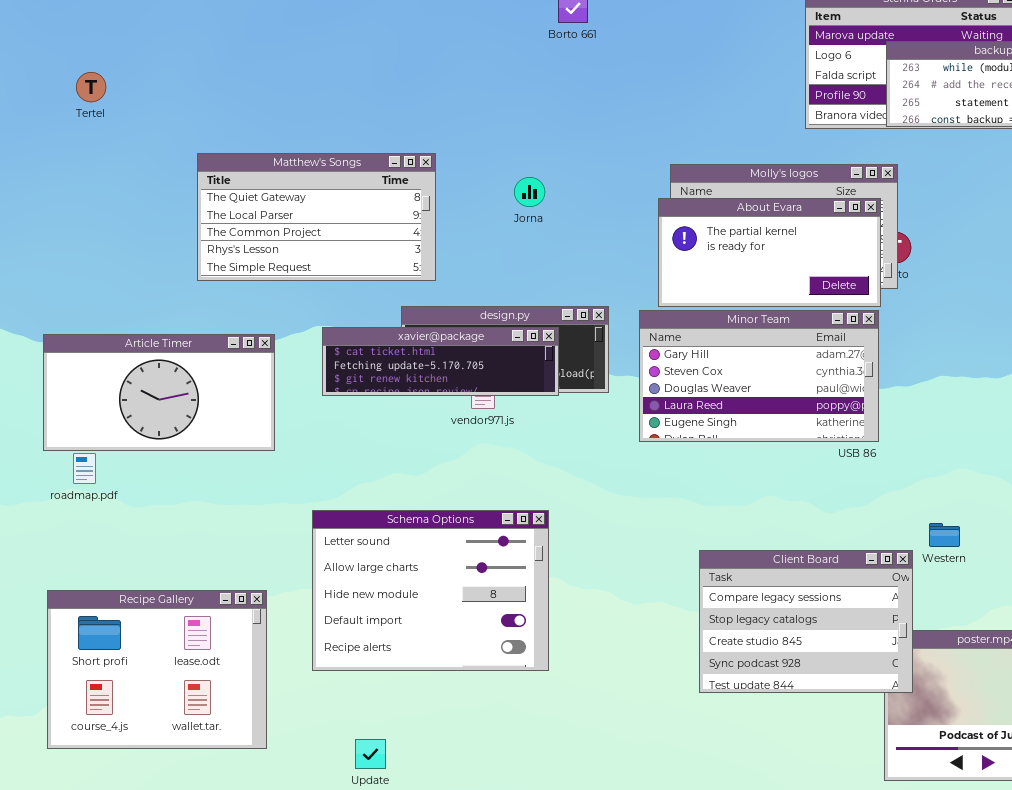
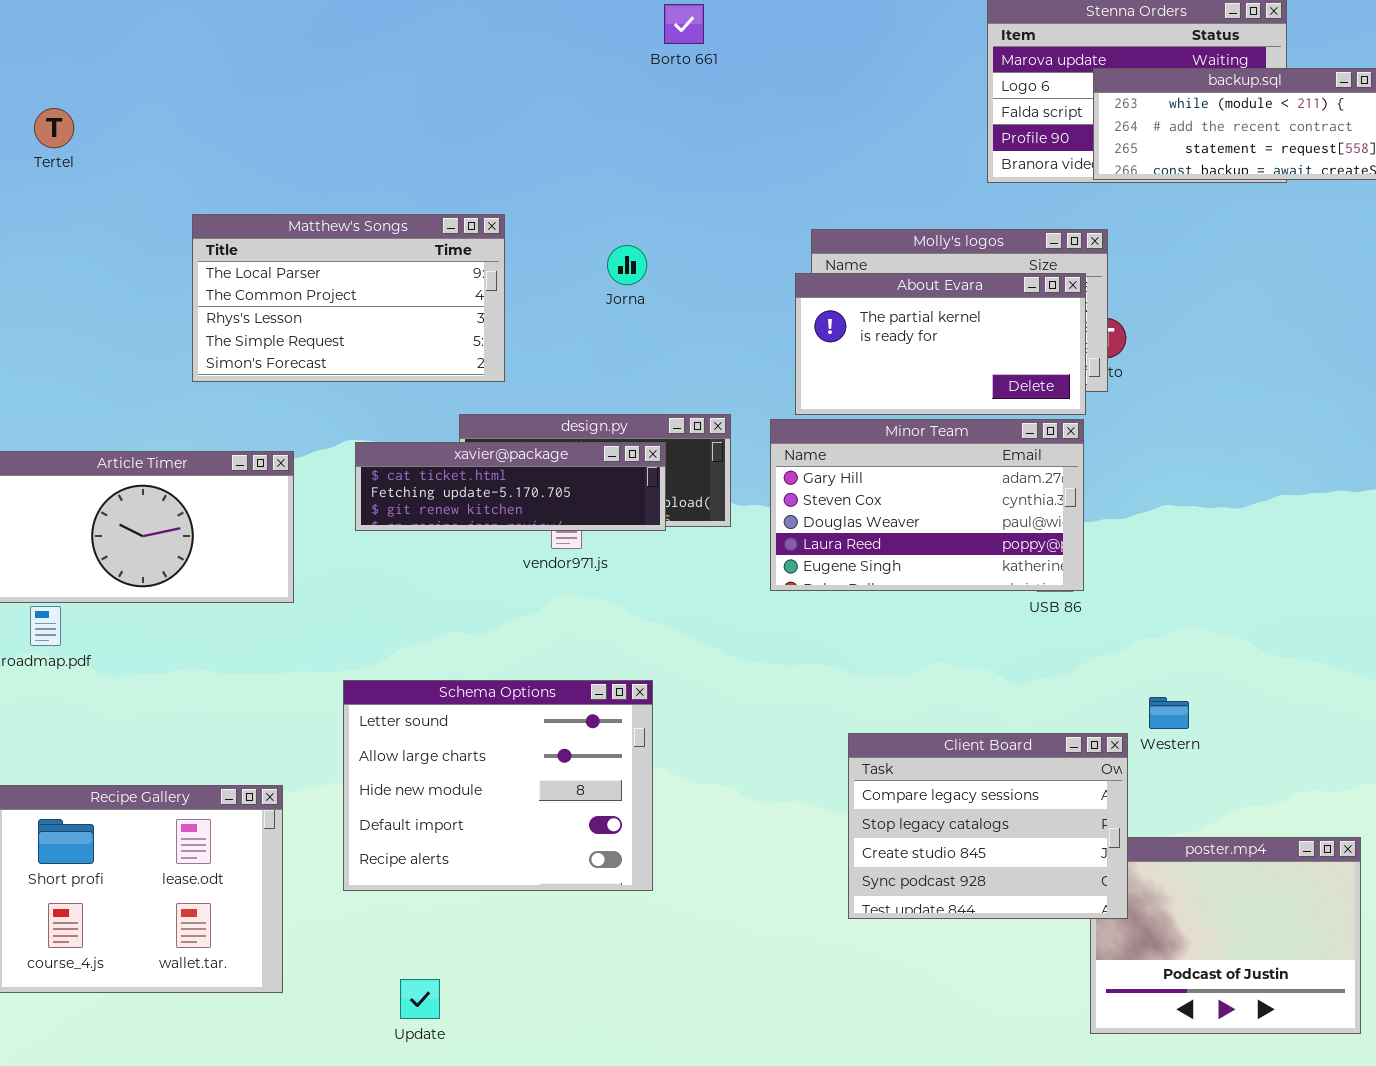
Matthew's Songs: [197,153,436,281] -> [192,214,505,382], scrolled down 1 row

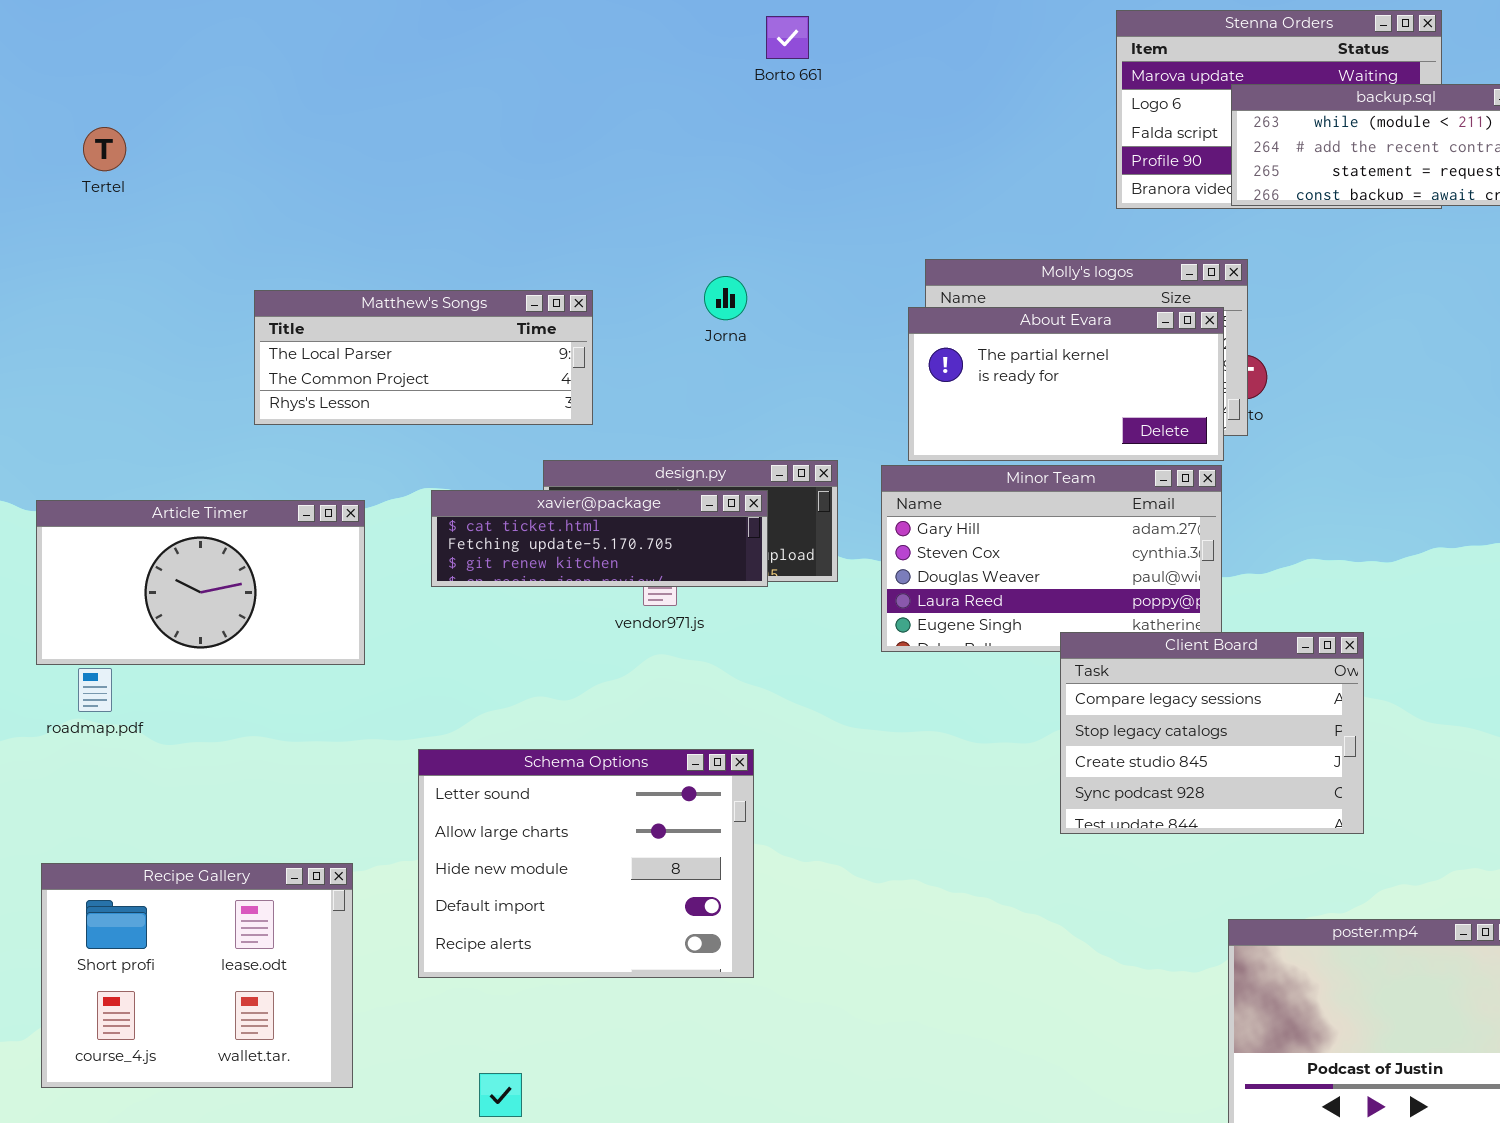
Matthew's Songs: [192,214,505,382] -> [254,290,593,425], resized
Client Board: [848,733,1128,919] -> [1060,632,1364,834], moved

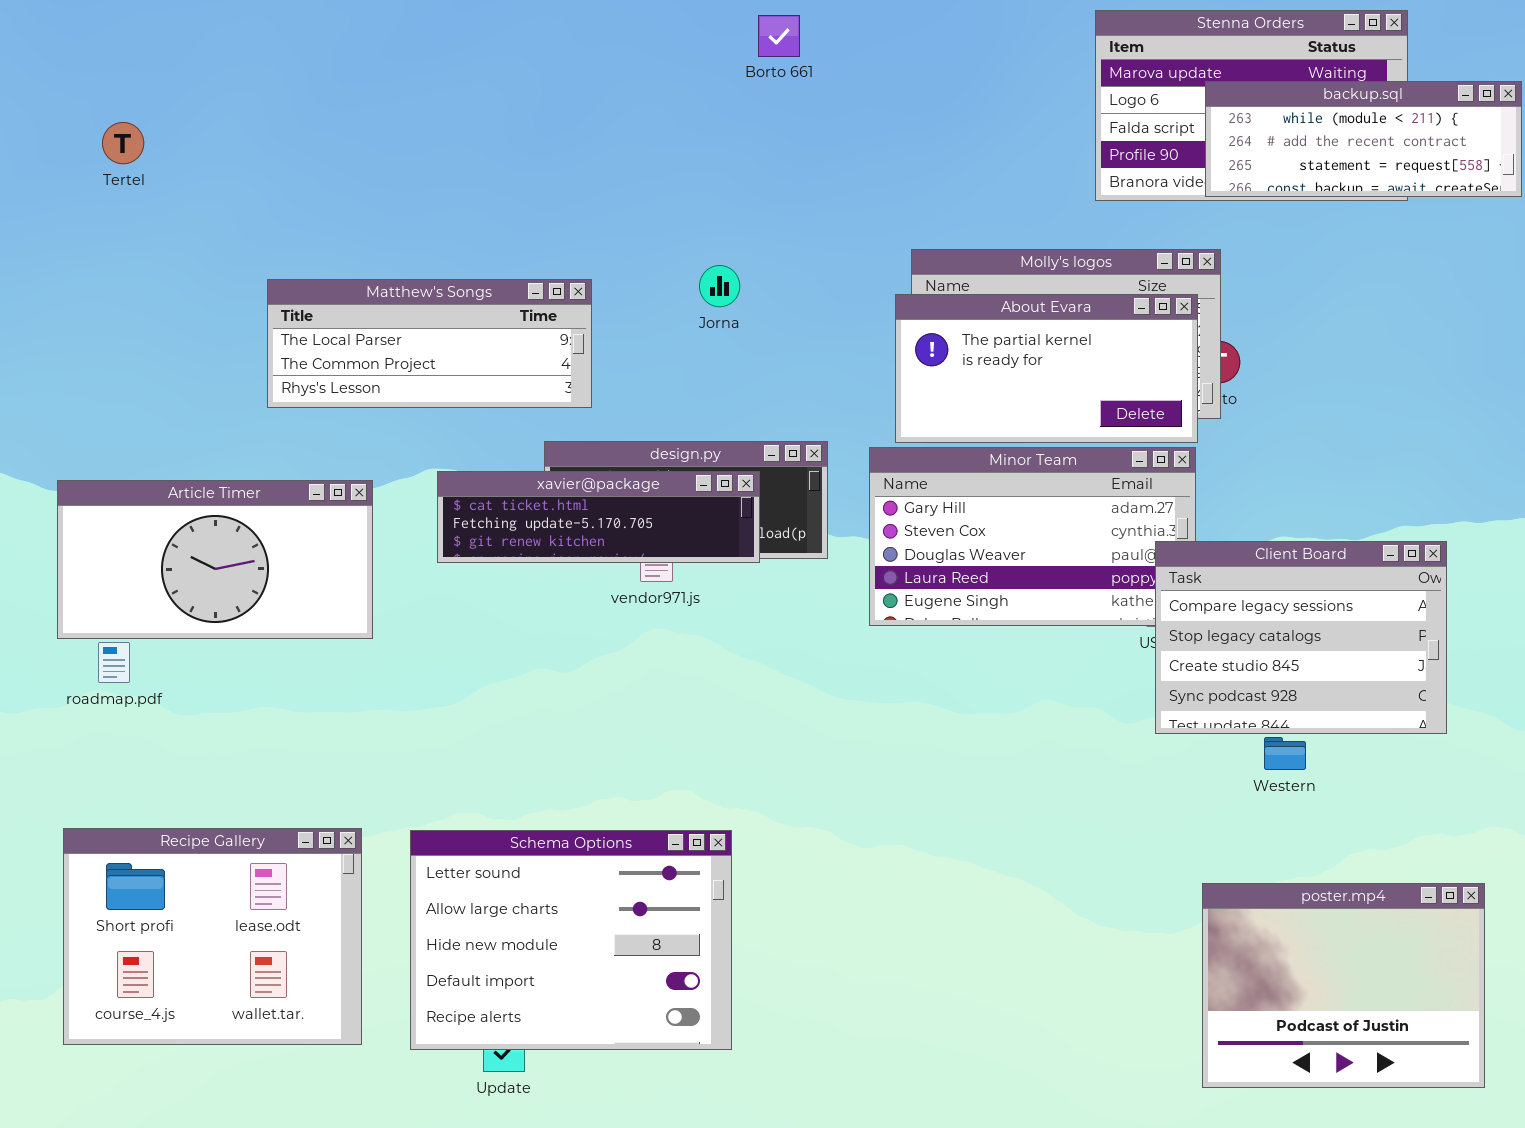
Client Board: [1060,632,1364,834] -> [1155,541,1447,734], moved
Schema Options: [418,749,754,978] -> [410,830,732,1050], moved

